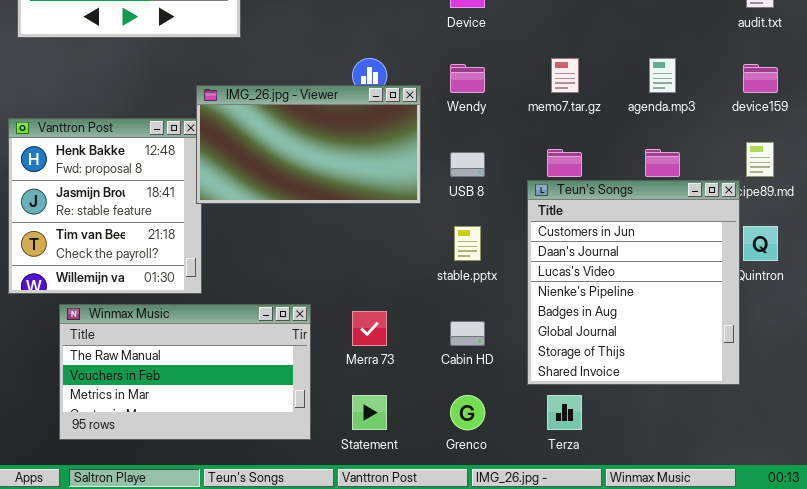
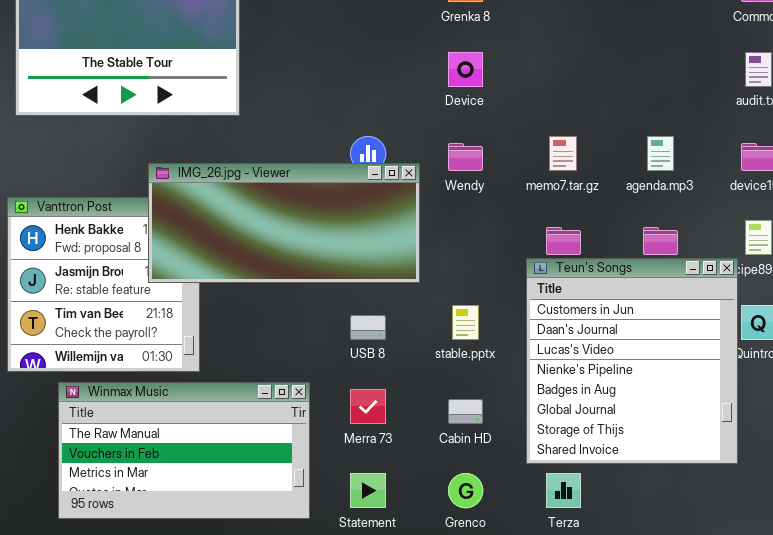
IMG_26.jpg - Viewer: [196,85,421,204] -> [148,163,420,283], resized
USB 8: [450,152,485,177] -> [350,315,386,340], moved

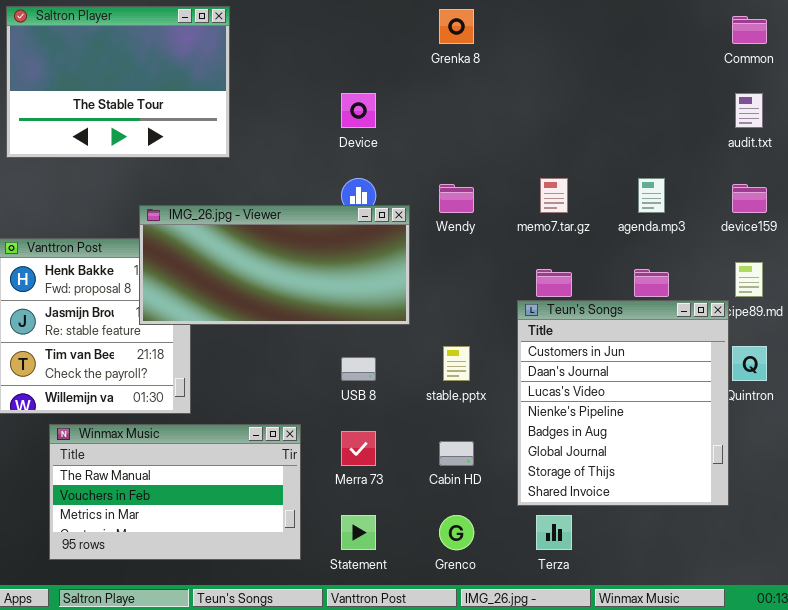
Device: [448,52,483,87] -> [341,93,376,128], moved

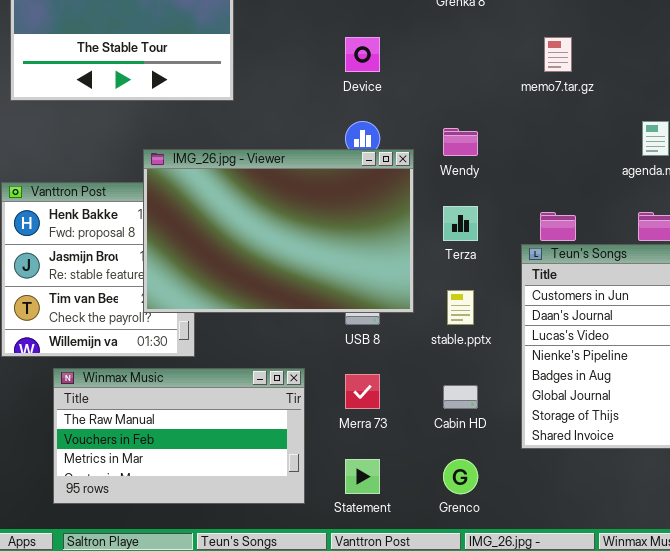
memo7.tar.gz: [540,178,568,213] -> [544,37,572,72], moved
IMG_26.jpg - Viewer: [139,205,410,325] -> [143,149,414,313], resized
Terza: [536,515,572,550] -> [443,206,478,241], moved

